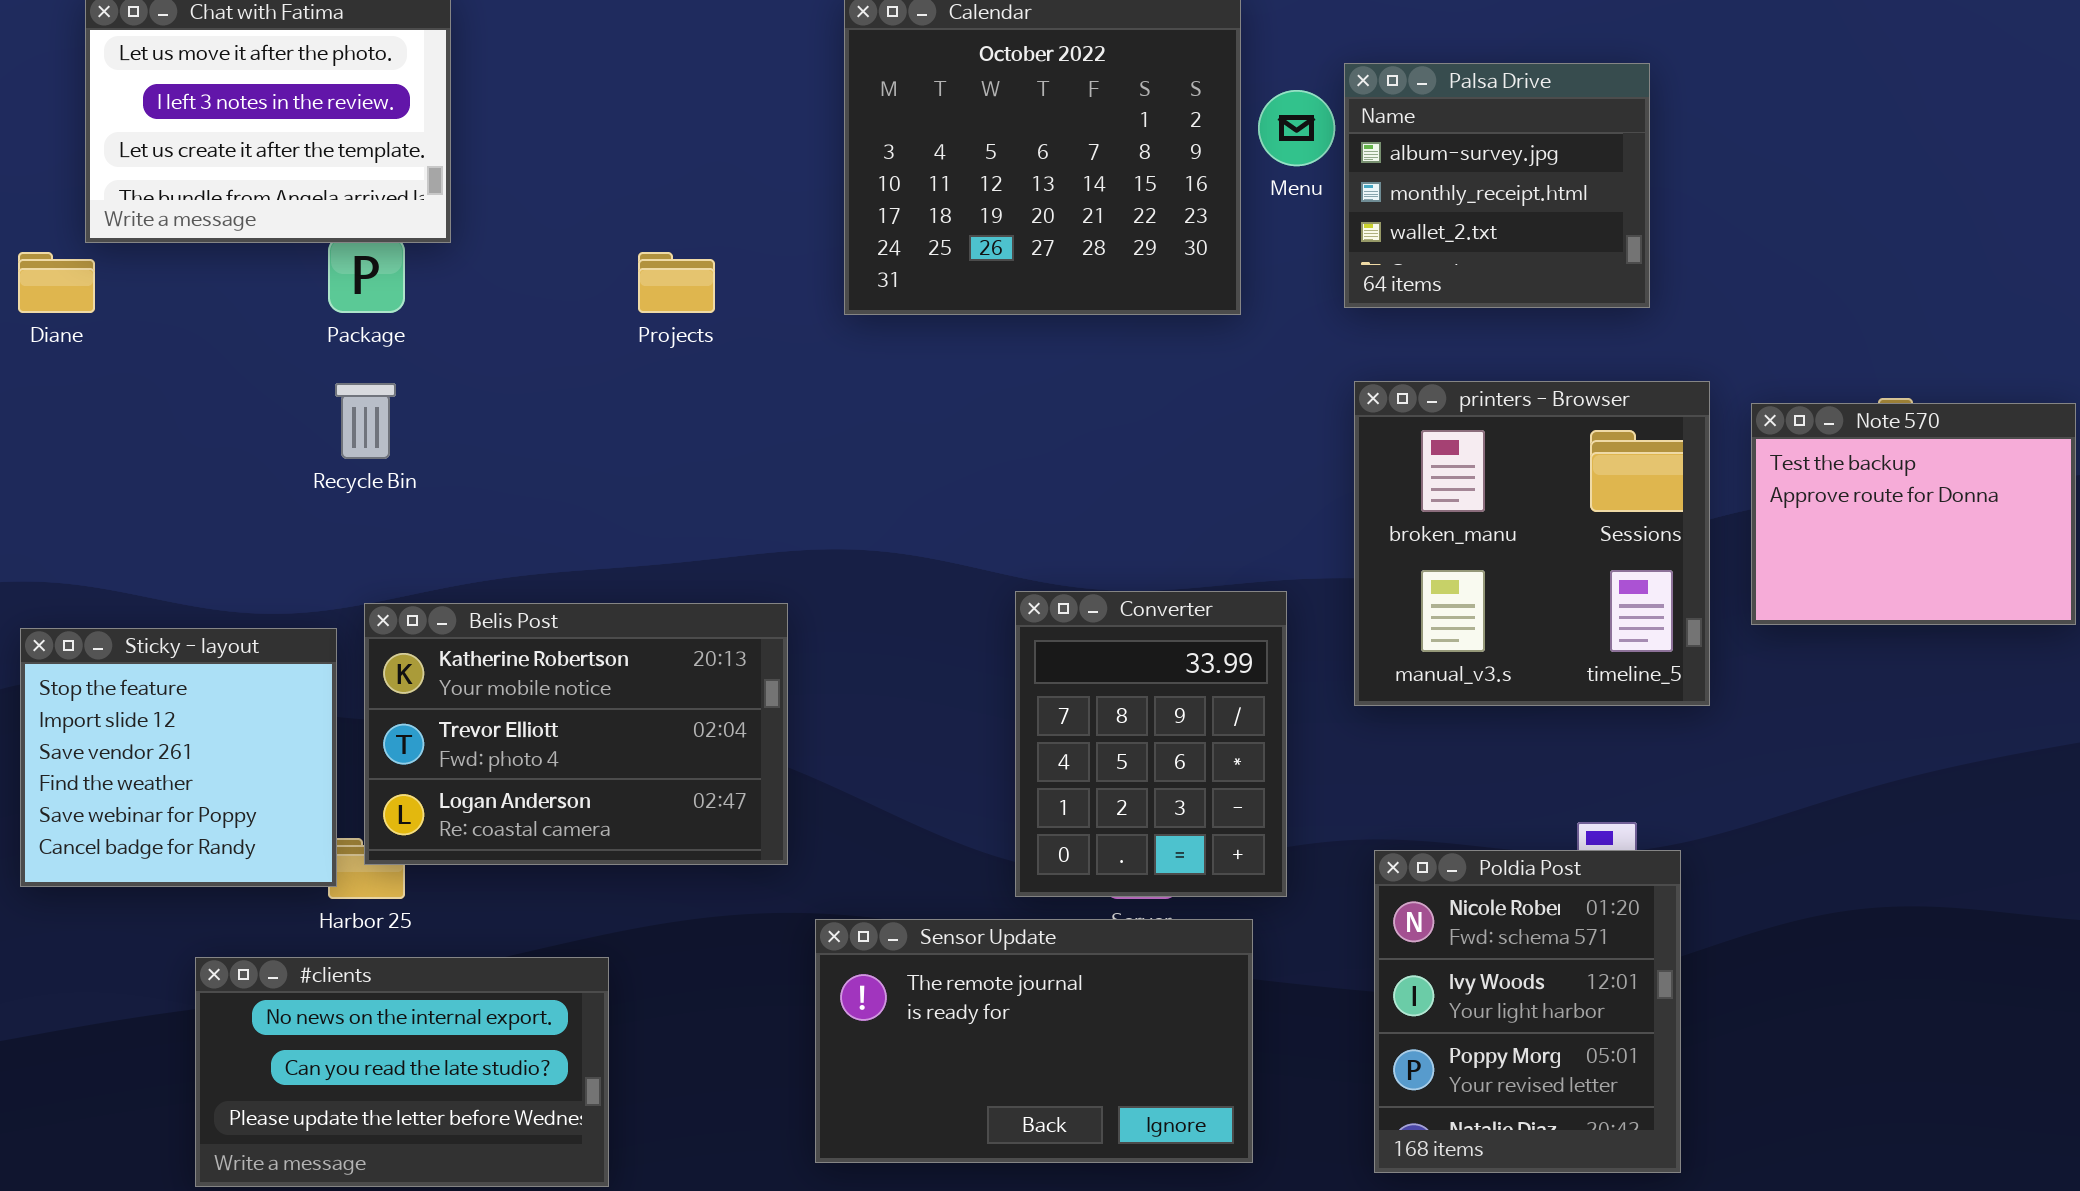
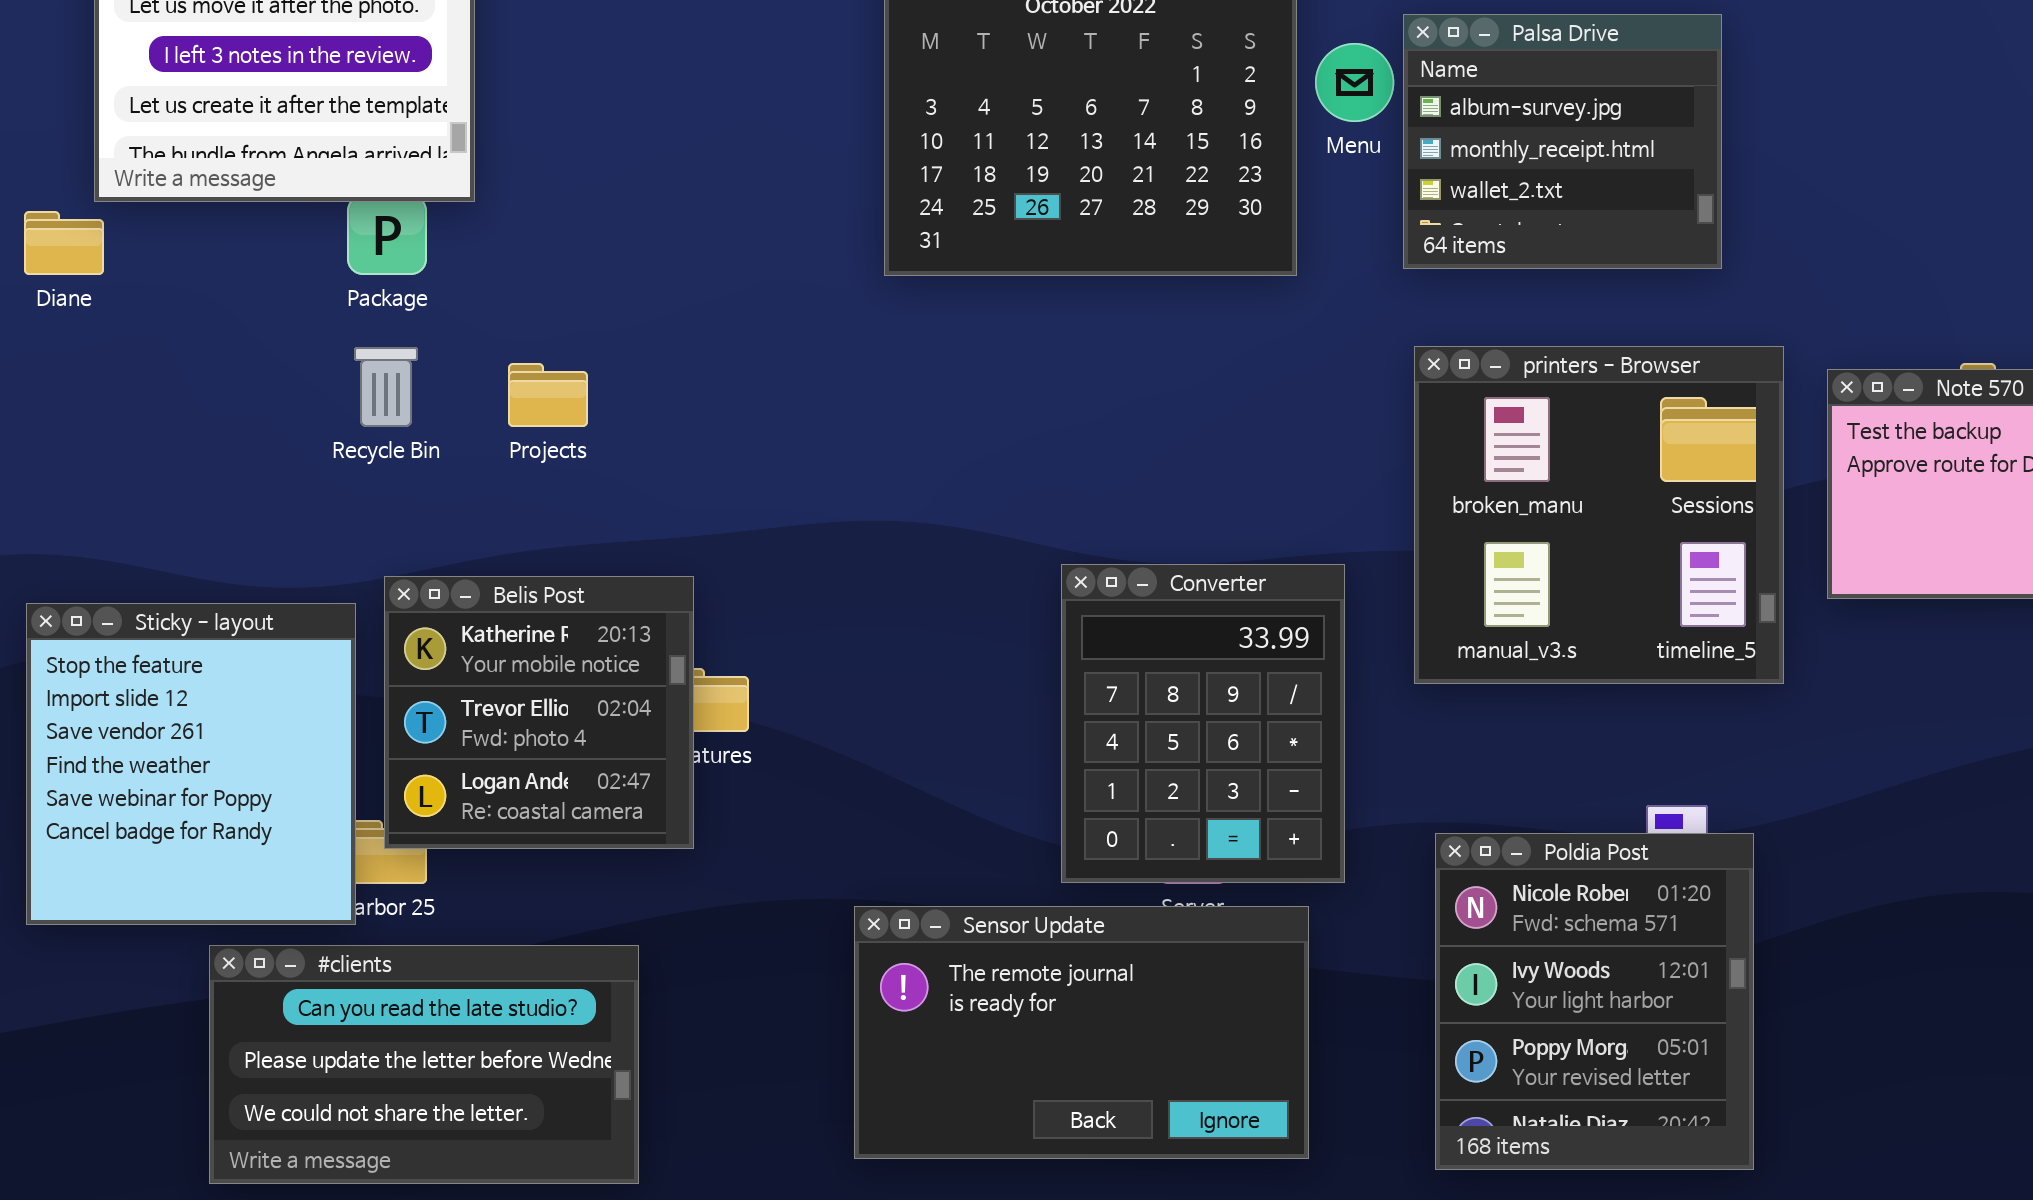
Projects: [638,252,715,313] -> [508,363,588,427], moved
Belis Post: [364,603,788,865] -> [384,576,694,849], resized
Sticky - layout: [20,628,337,887] -> [26,603,356,925], resized
#clients: [195,957,609,1187] -> [209,945,639,1184], scrolled down 1 row

